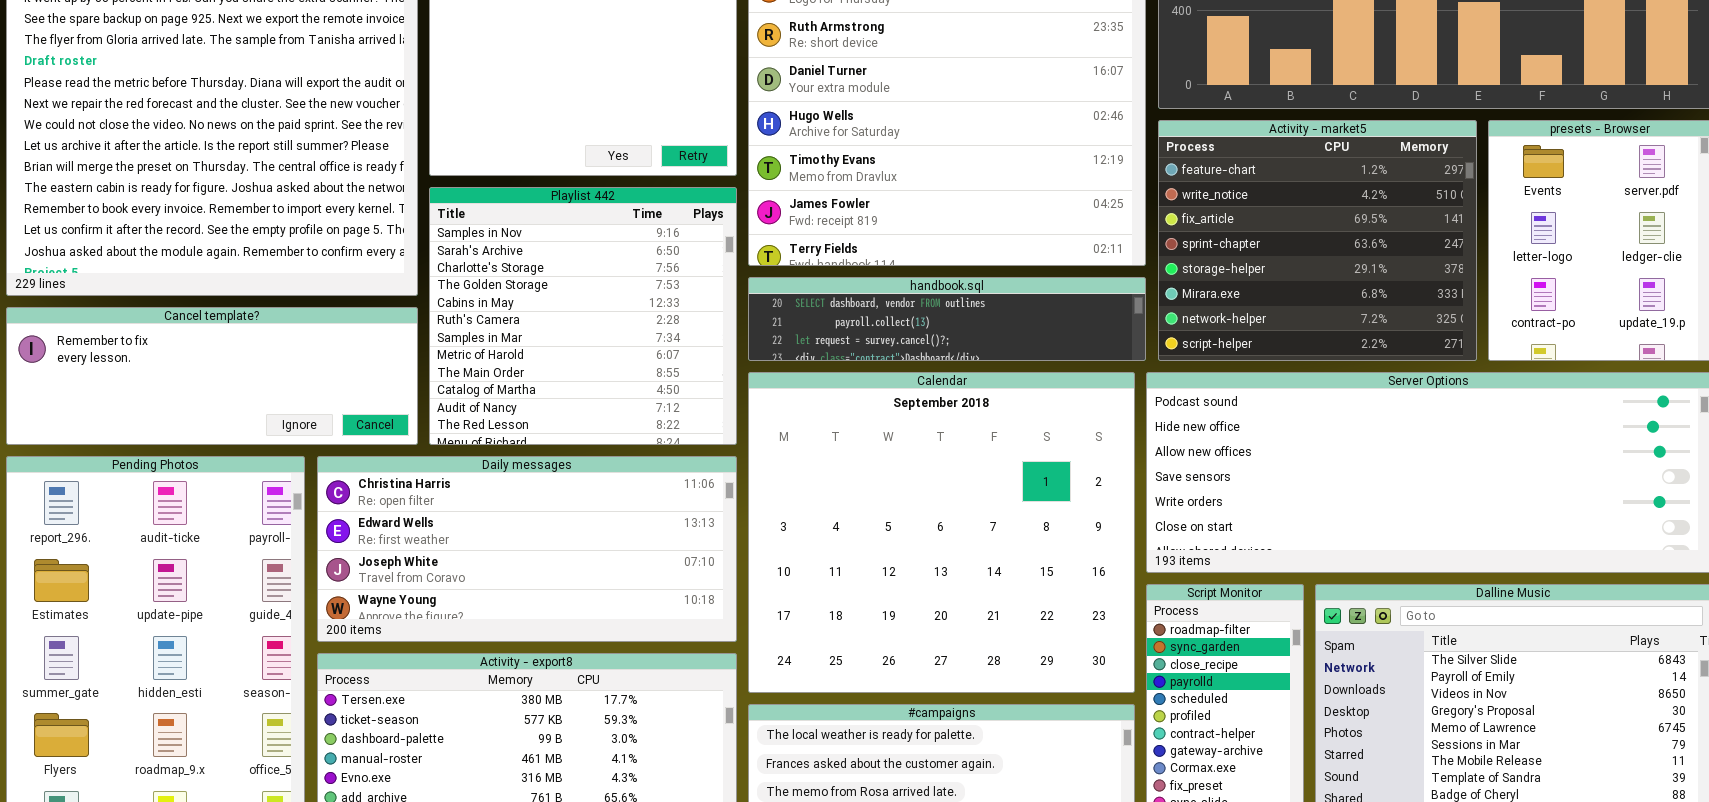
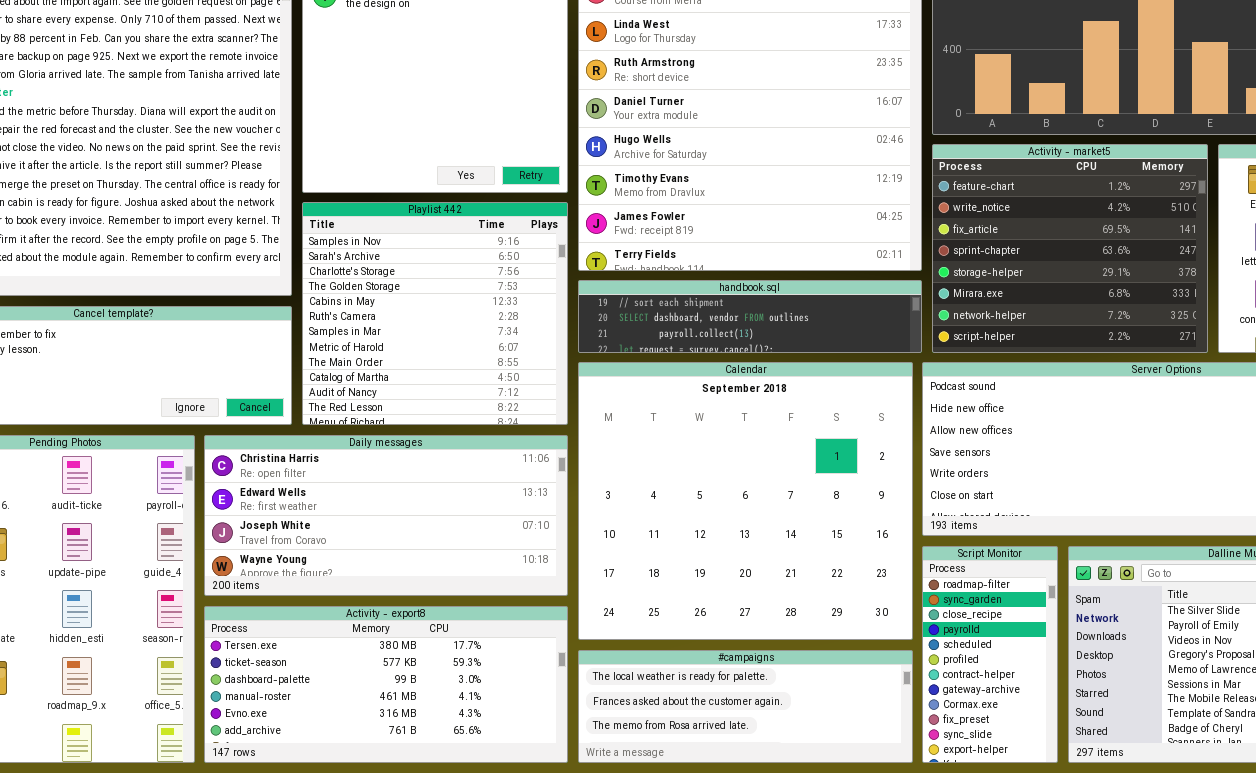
handbook.sql: [748,277,1146,361] -> [578,280,922,353], scrolled up 1 row

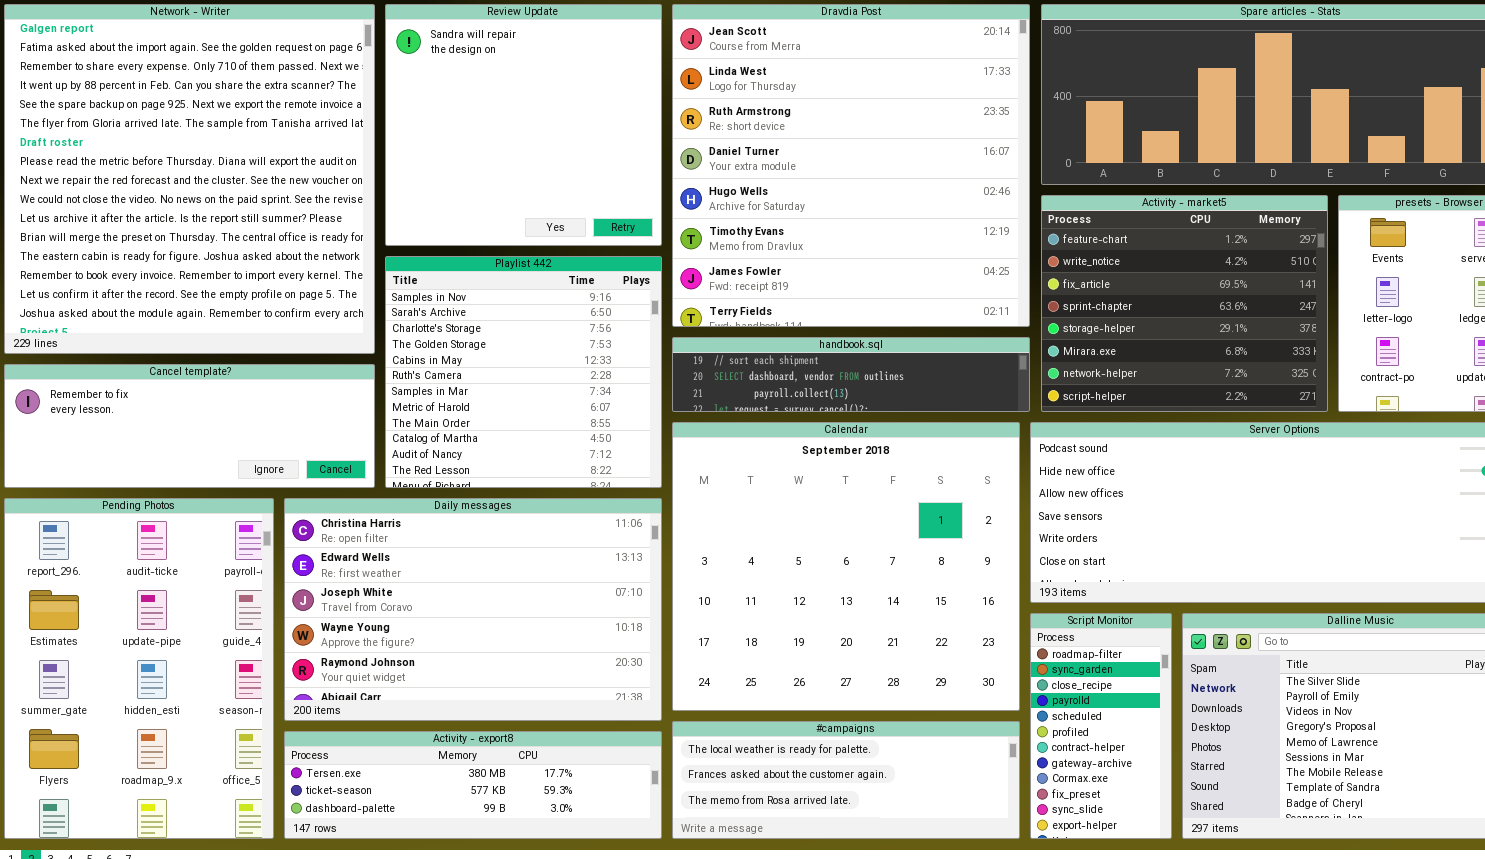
Daily messages: [204,435,568,596] -> [284,498,662,721], resized
Activity - export8: [204,606,568,763] -> [284,731,662,839], resized

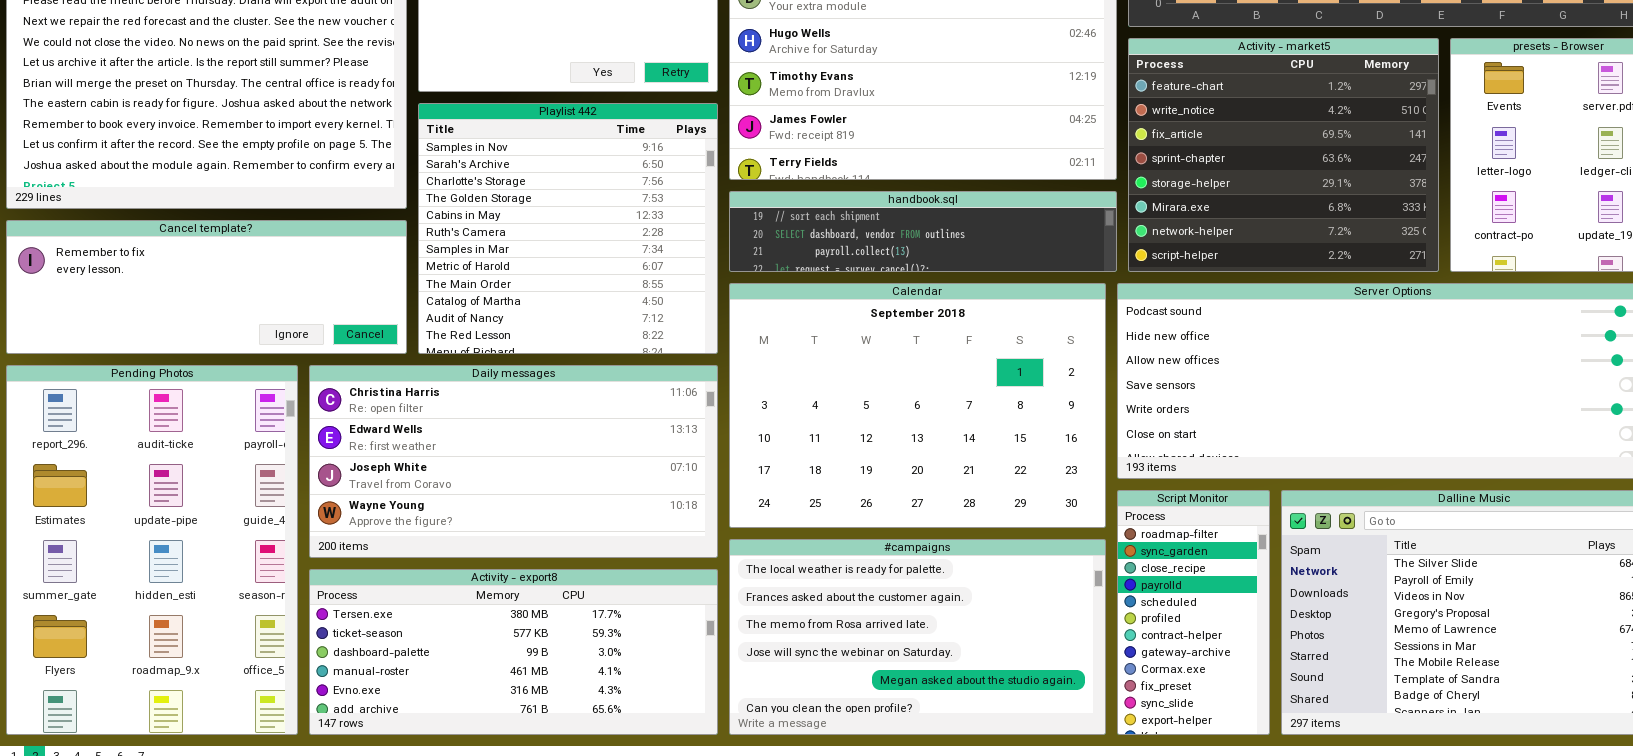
Calendar: [672,422,1020,711] -> [729,283,1106,528], resized
Daily messages: [284,498,662,721] -> [309,365,718,558], resized
#campaigns: [672,721,1020,839] -> [729,539,1106,735], resized
Activity - export8: [284,731,662,839] -> [309,569,718,735], resized

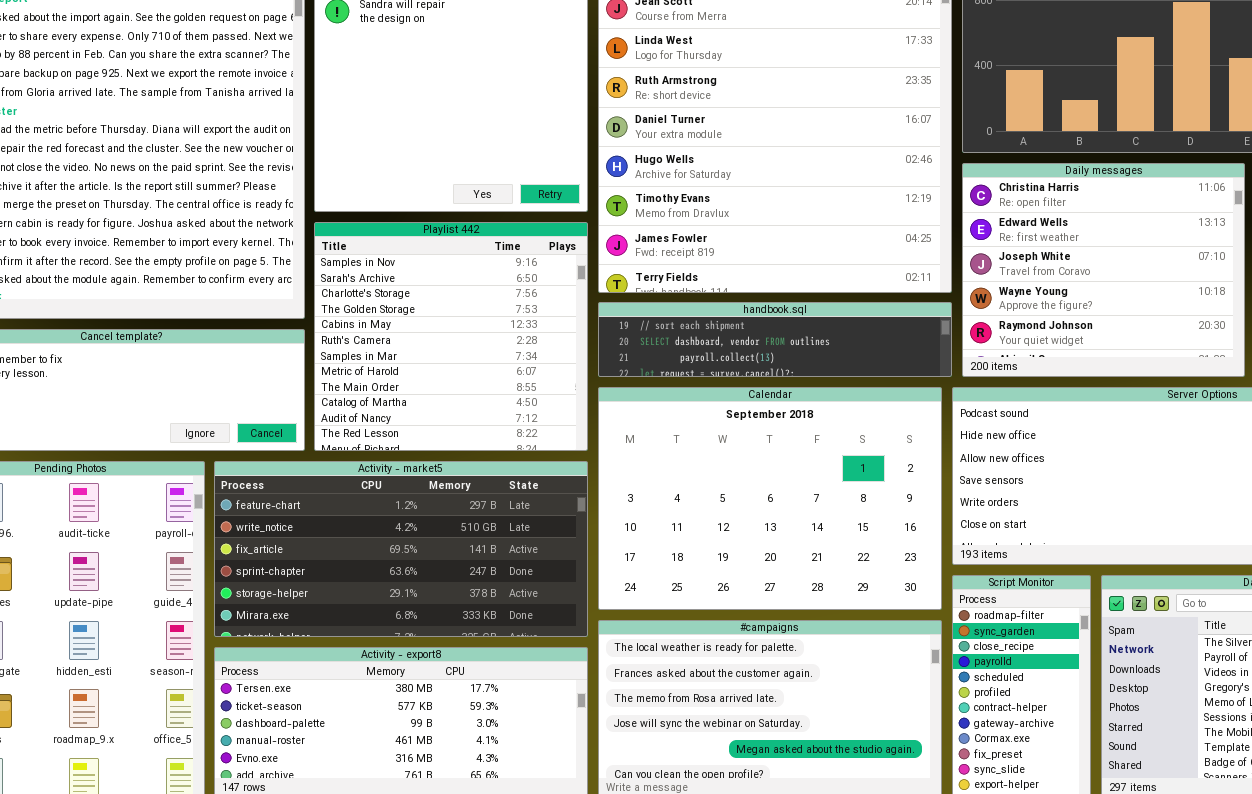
Activity - market5: [1128,38,1439,272] -> [214,461,588,637], moved, resized
Daily messages: [309,365,718,558] -> [962,163,1245,377], moved, resized

